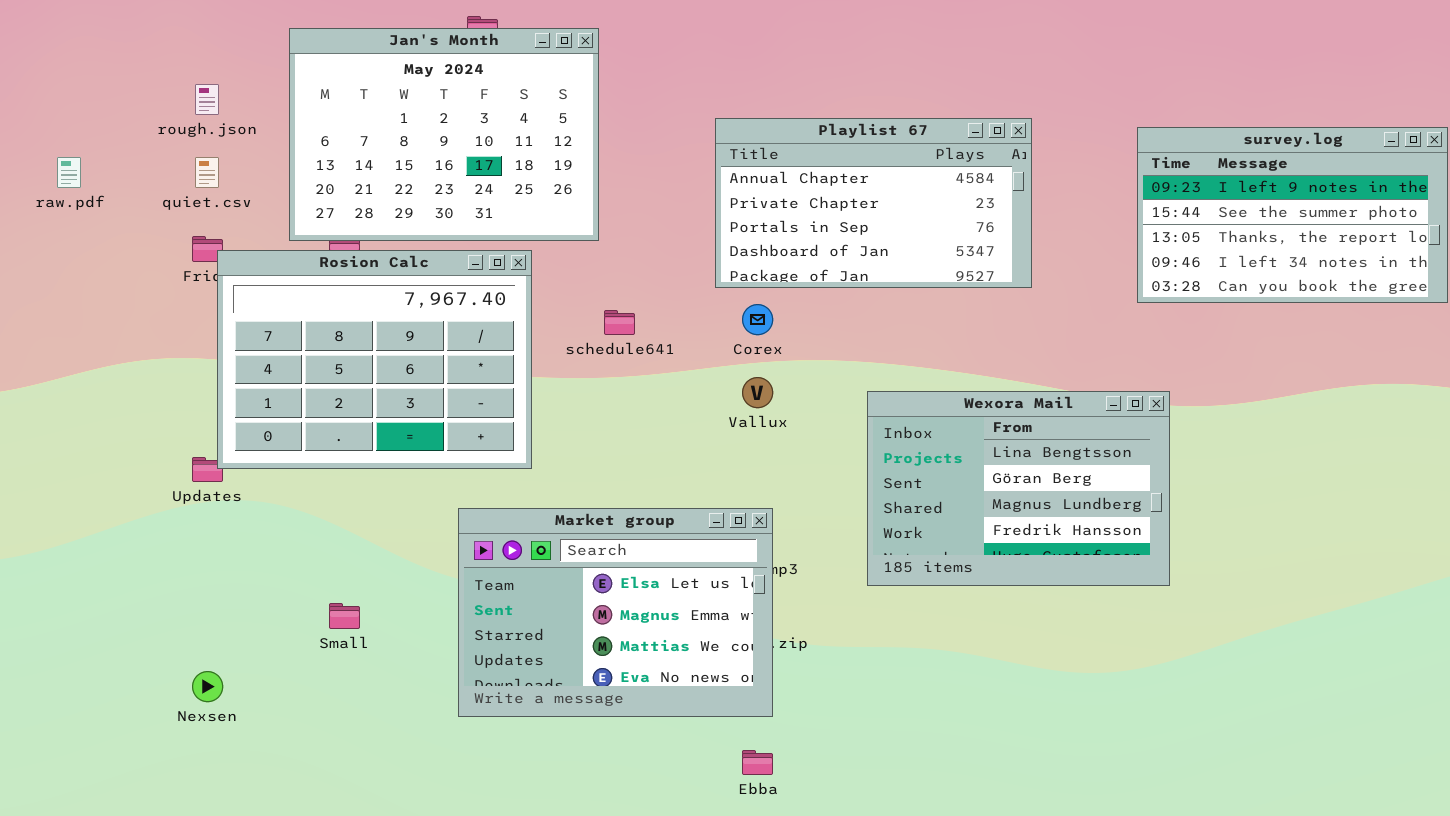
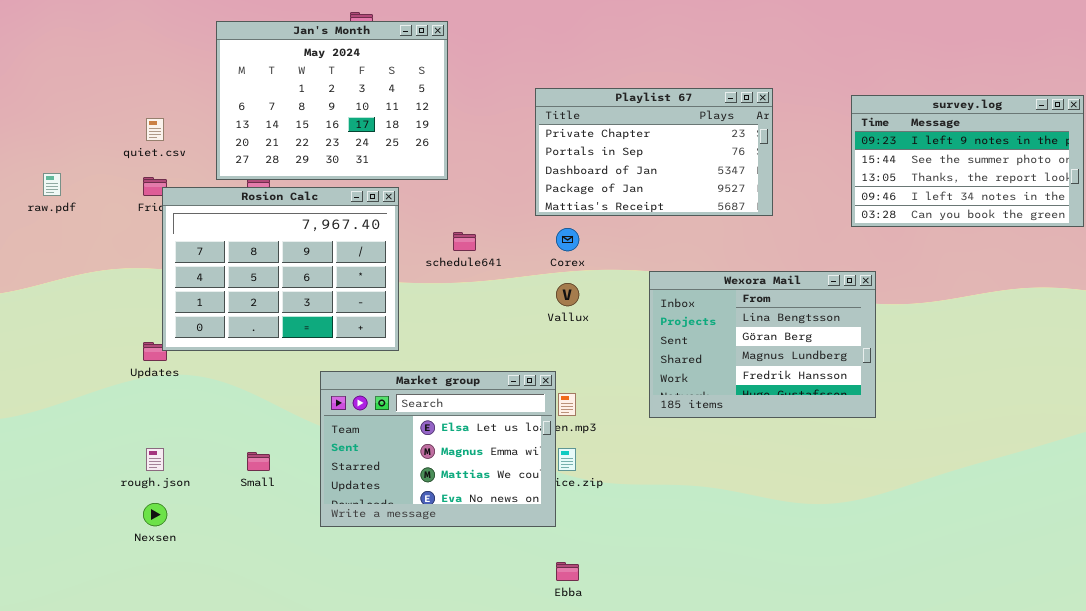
rough.json: [195,84,219,115] -> [146,448,164,471], moved
Playlist 67: [715,118,1032,288] -> [535,88,773,216], scrolled down 1 row
raw.pdf: [57,157,81,188] -> [43,173,61,196], moved
Wexora Mail: [867,391,1170,586] -> [649,271,876,418], moved
Market group: [458,508,773,717] -> [320,371,556,527], moved

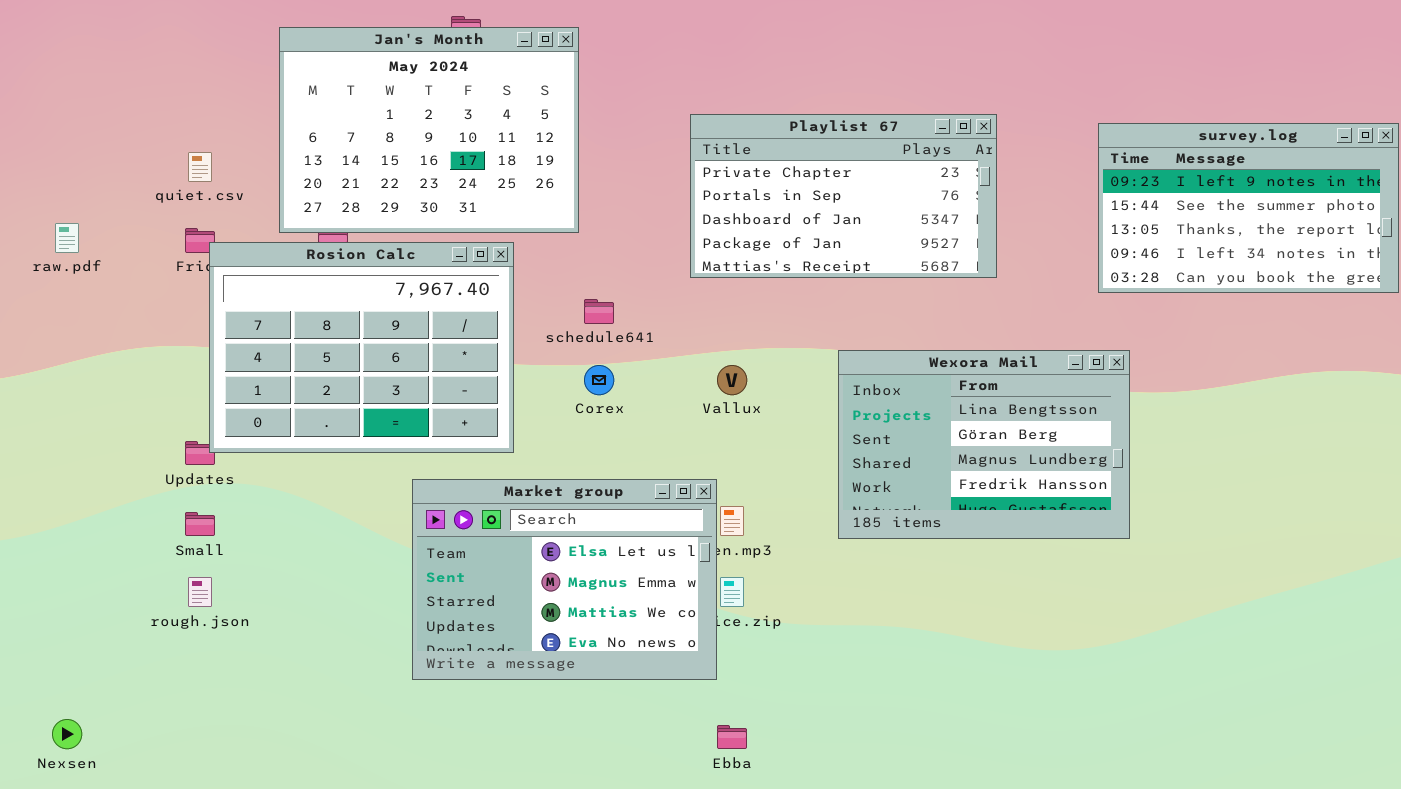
Corex: [556,228,579,251] -> [584,365,614,395], moved
Small: [247,452,270,471] -> [185,512,215,536], moved
Nexsen: [143,503,167,526] -> [52,719,82,749], moved

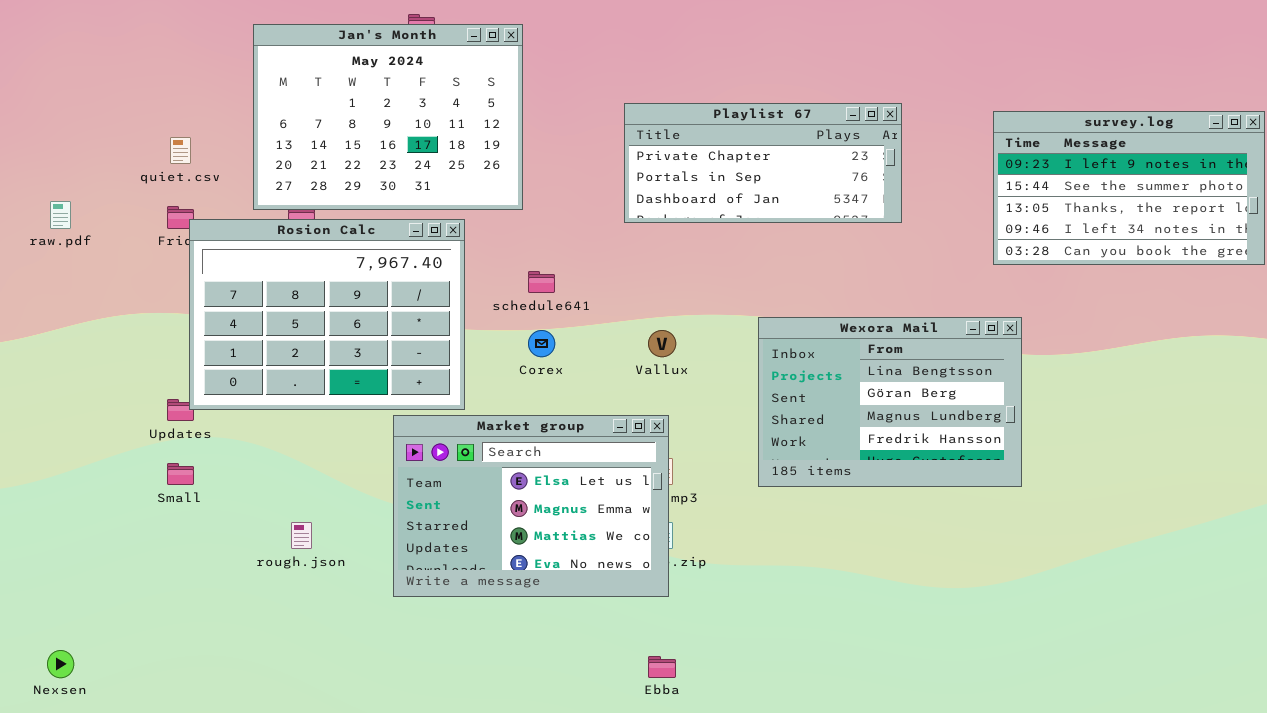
Playlist 67: [690,114,997,278] -> [624,103,902,223], resized
Market group: [412,479,717,680] -> [393,415,669,597], moved
rough.json: [188,577,212,607] -> [291,522,312,549], moved

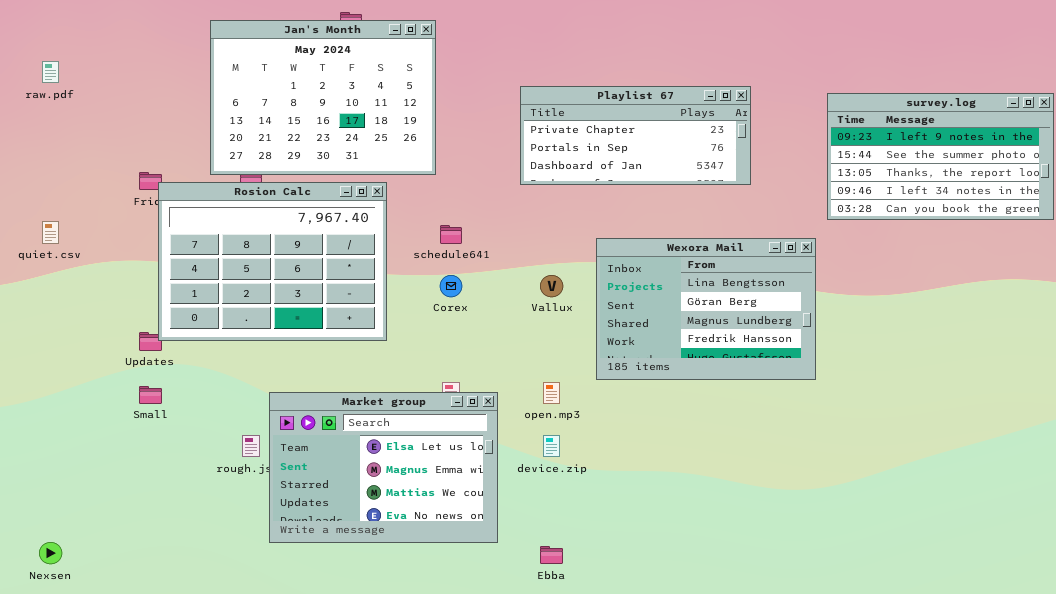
quiet.csv: [170,137,191,164] -> [42,221,59,244], moved
raw.pdf: [50,201,71,229] -> [42,61,59,83], moved
Wexora Mail: [758,317,1022,487] -> [596,238,816,380], moved
Market group: [393,415,669,597] -> [269,392,498,543], moved

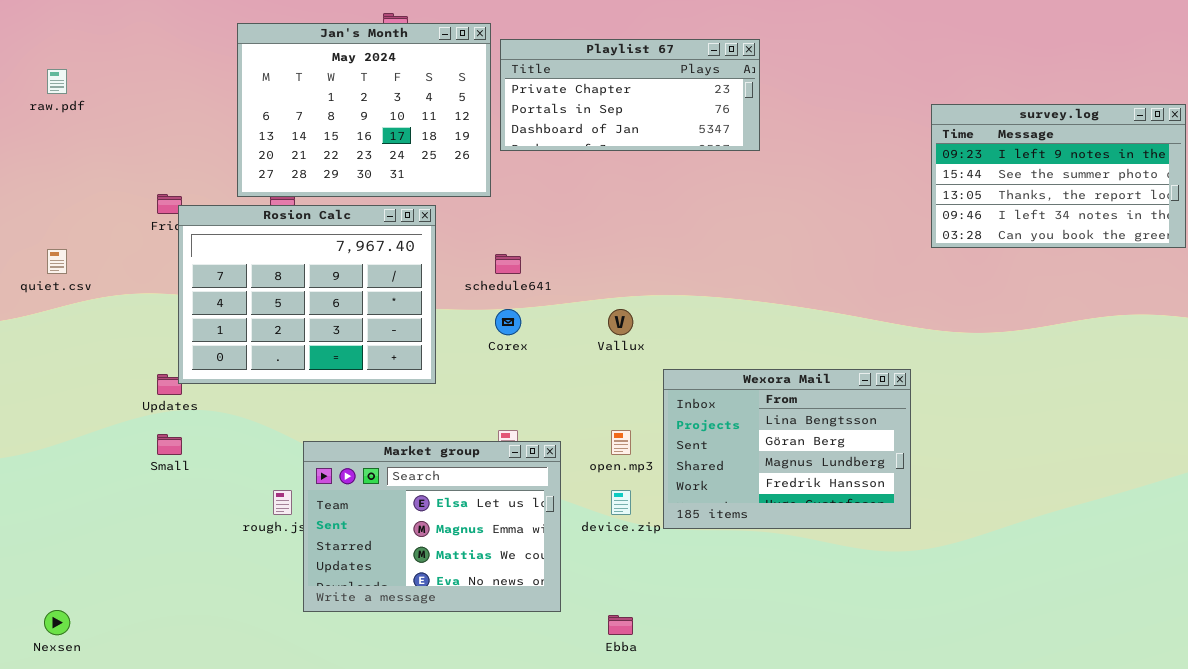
Playlist 67: [520,86,751,185] -> [500,39,760,151], moved
Wexora Mail: [596,238,816,380] -> [663,369,911,529], moved

